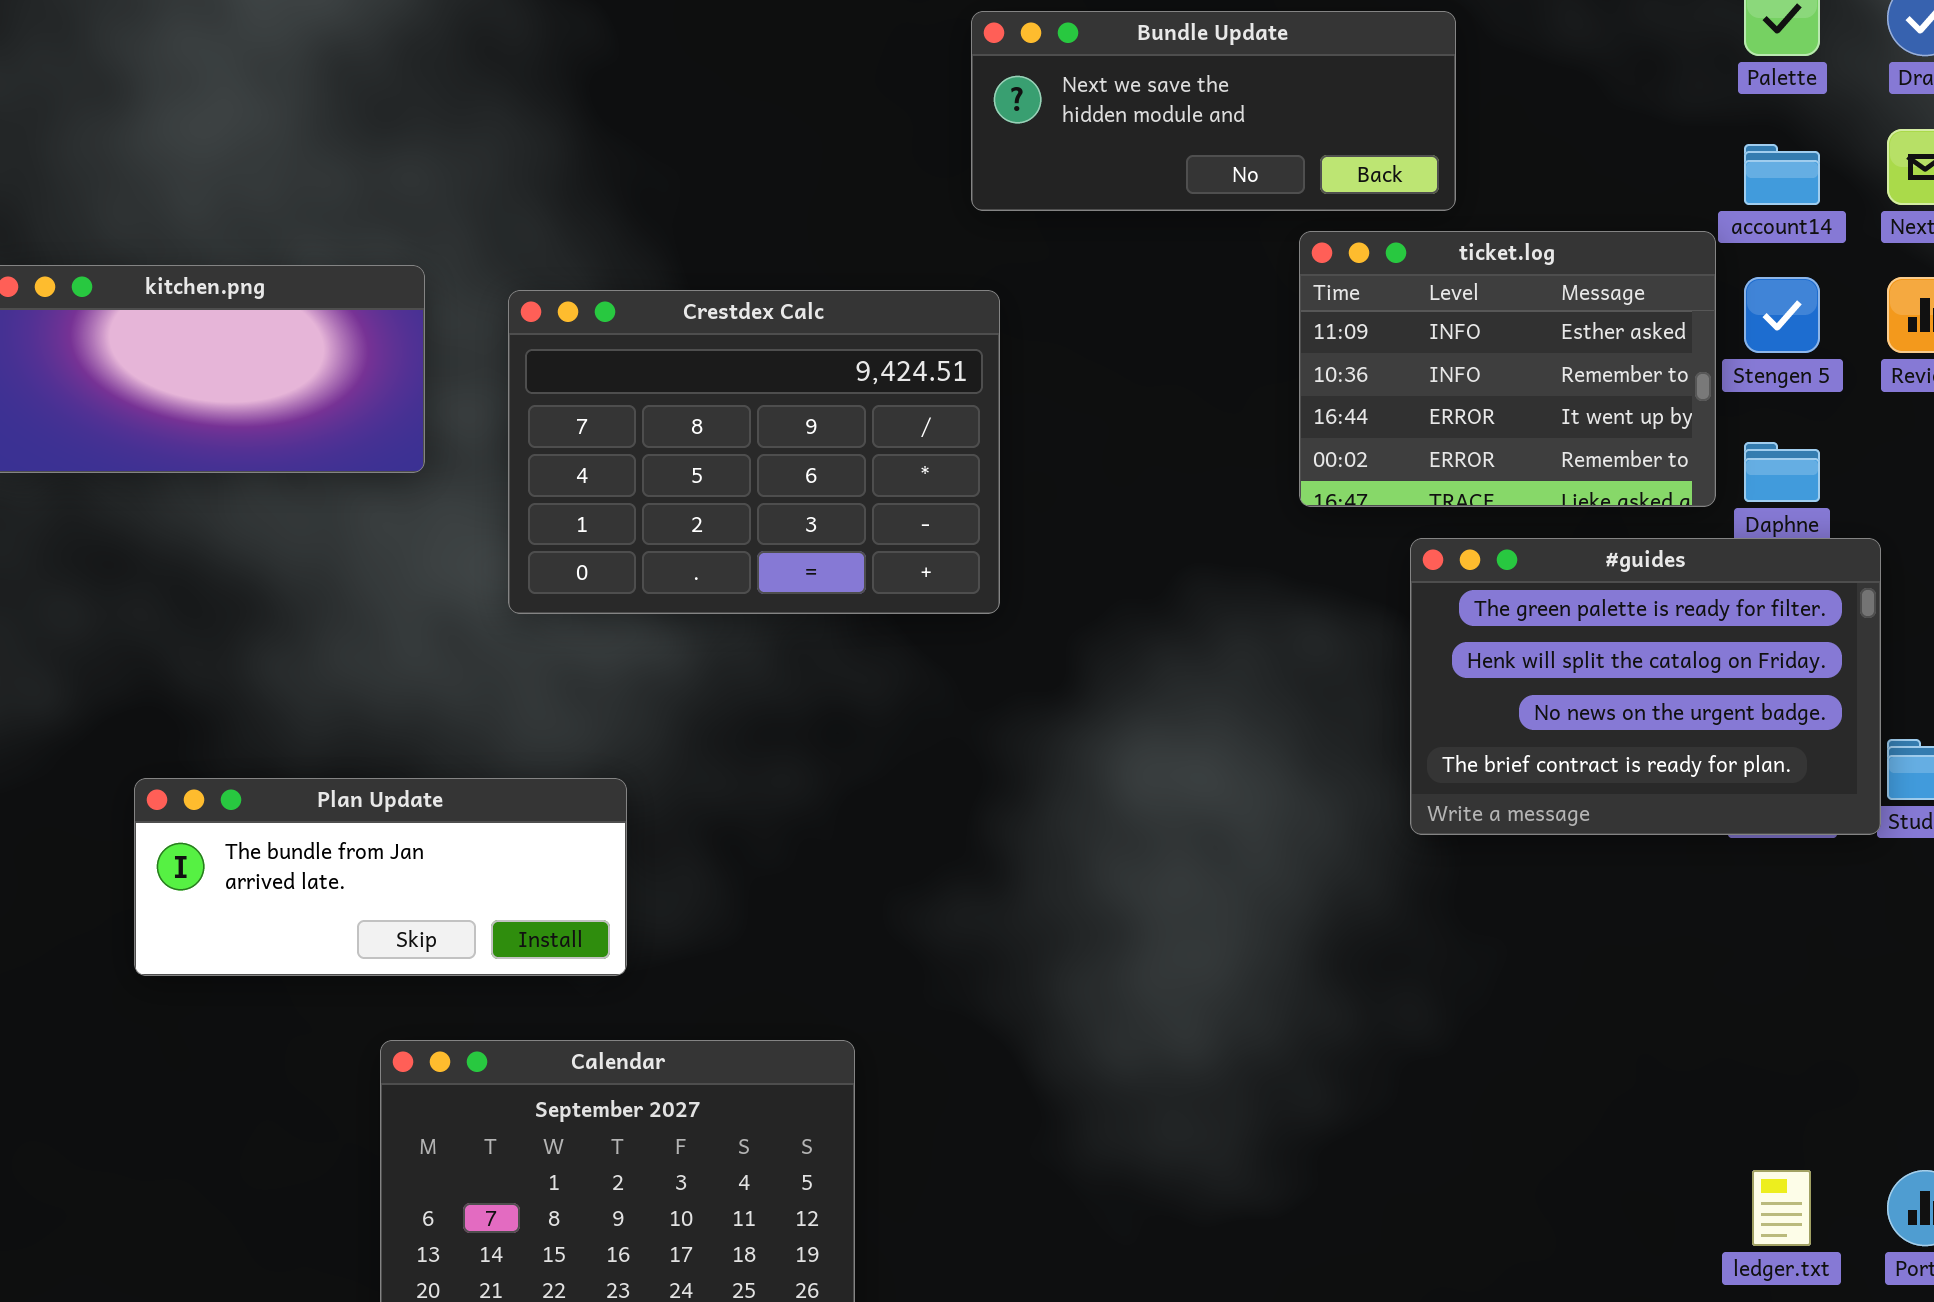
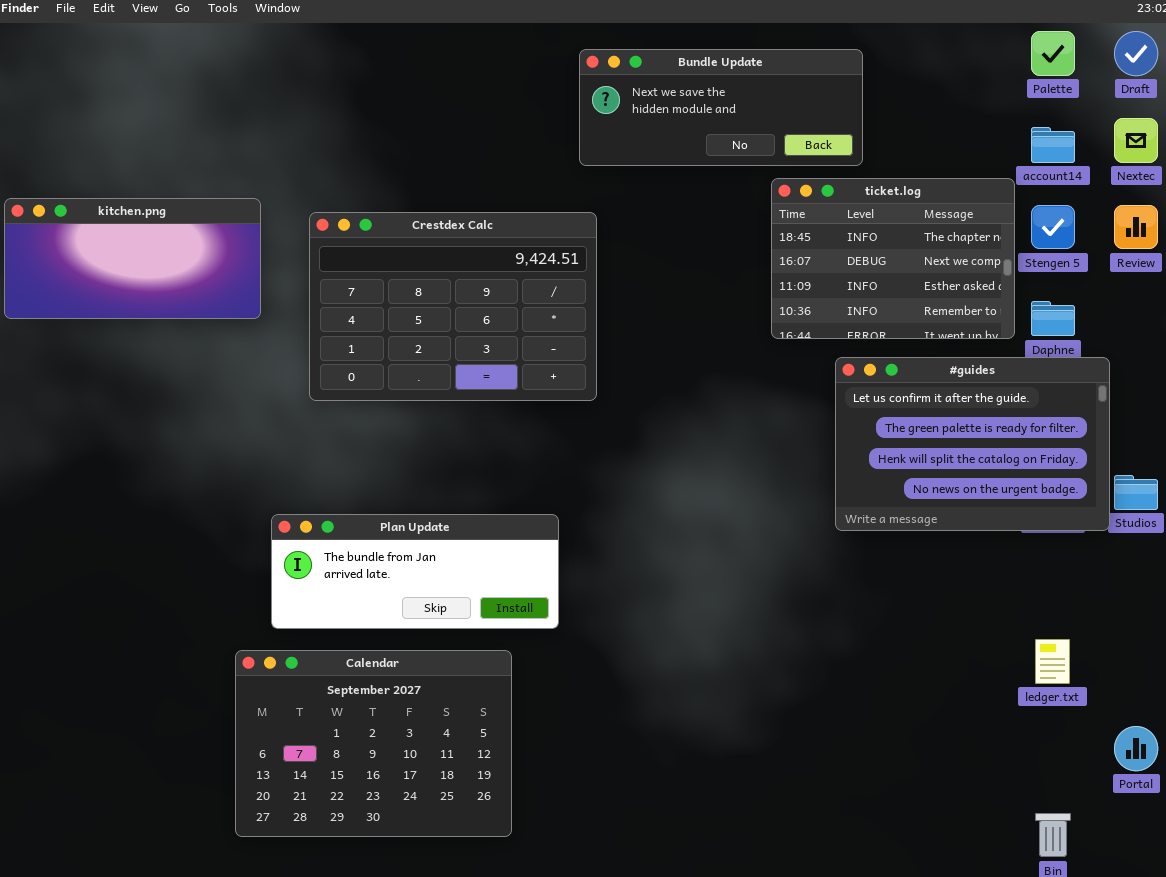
ticket.log: [1299,231,1716,507] -> [771,178,1015,339], scrolled up 2 rows
#guides: [1410,538,1881,835] -> [835,357,1110,531], scrolled up 1 row
Plan Update: [134,778,627,976] -> [271,514,559,629], moved
ledger.txt: [1752,1170,1811,1246] -> [1035,639,1070,684], moved

